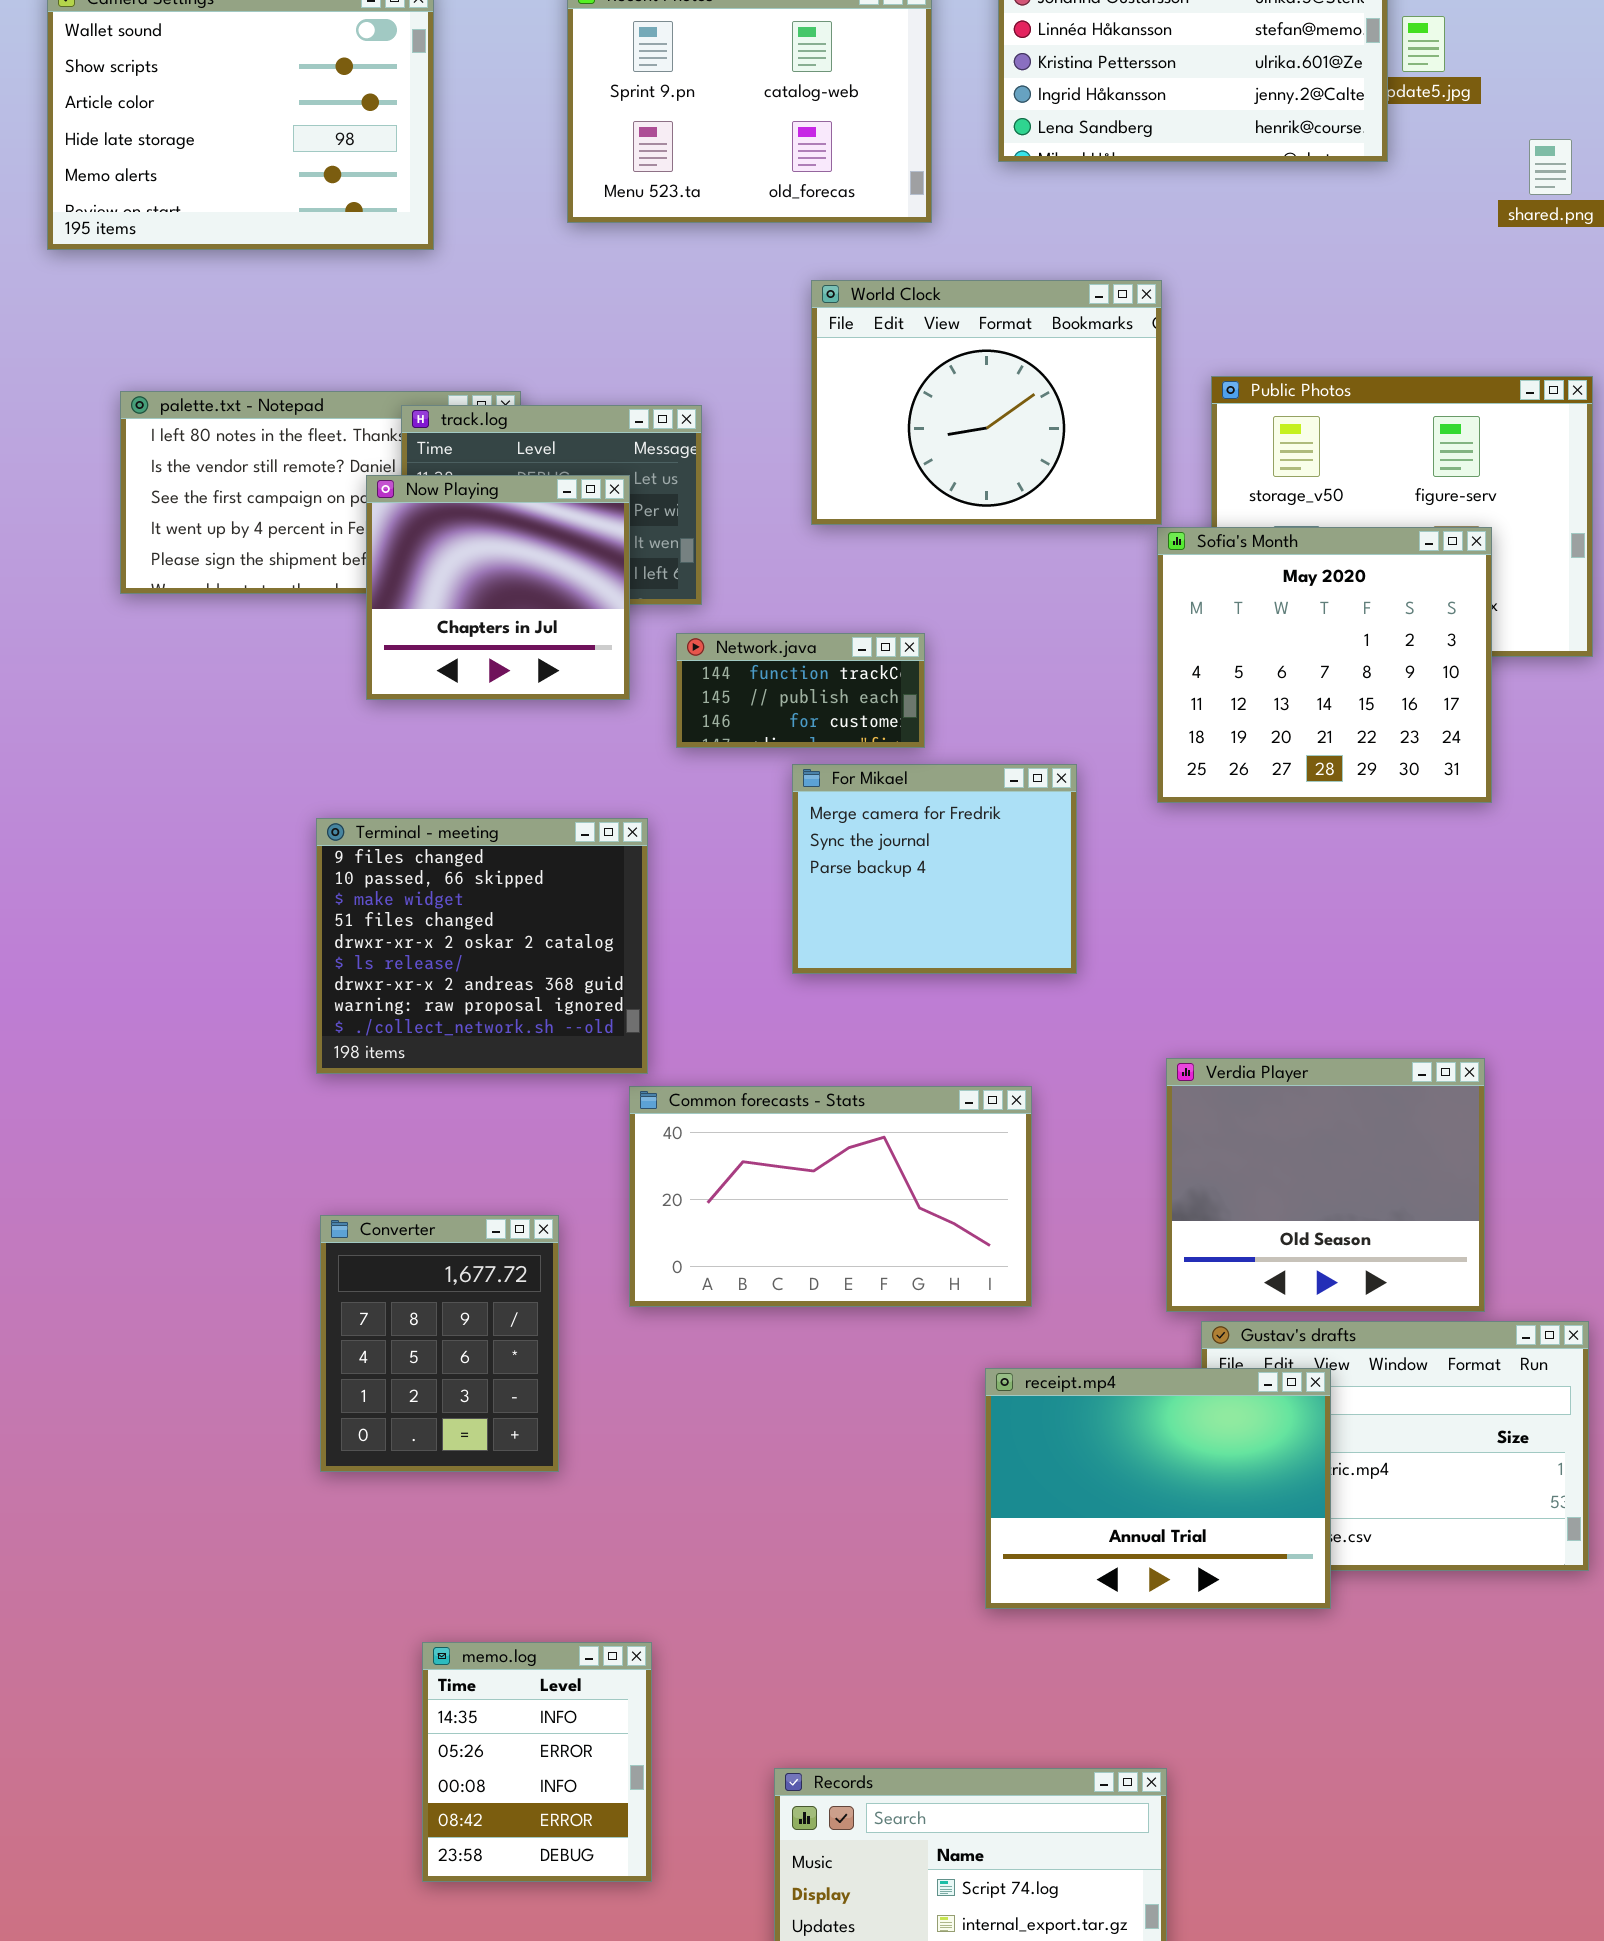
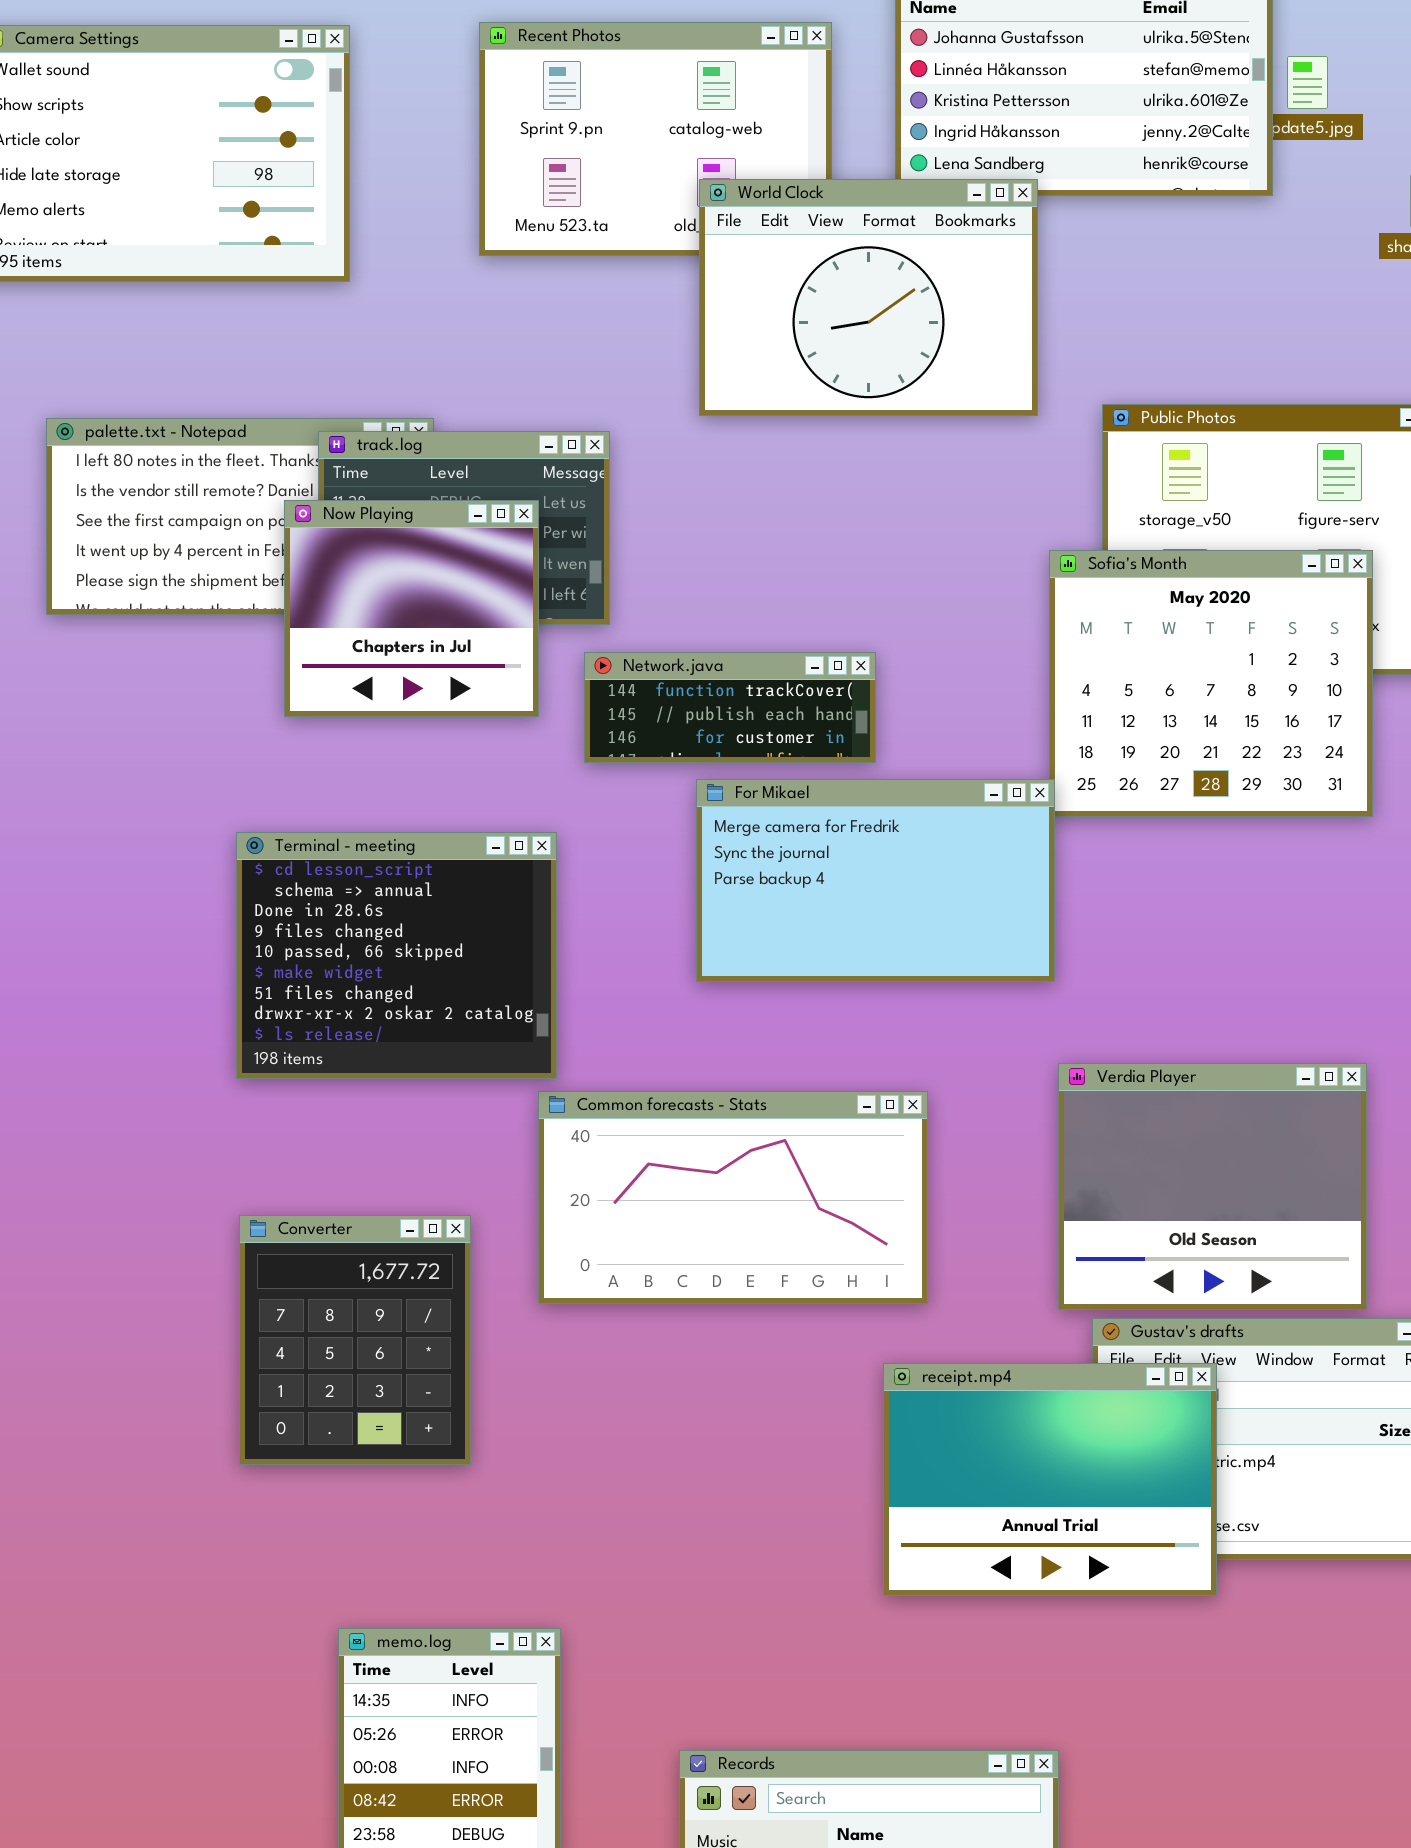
World Clock: [811,280,1162,525] -> [699,179,1038,416], moved
Network.java: [676,633,925,748] -> [584,652,876,763], resized
For Mikael: [792,764,1077,974] -> [696,779,1055,982], resized
Terminal - meeting: [316,818,648,1074] -> [236,832,557,1079], scrolled up 3 rows

